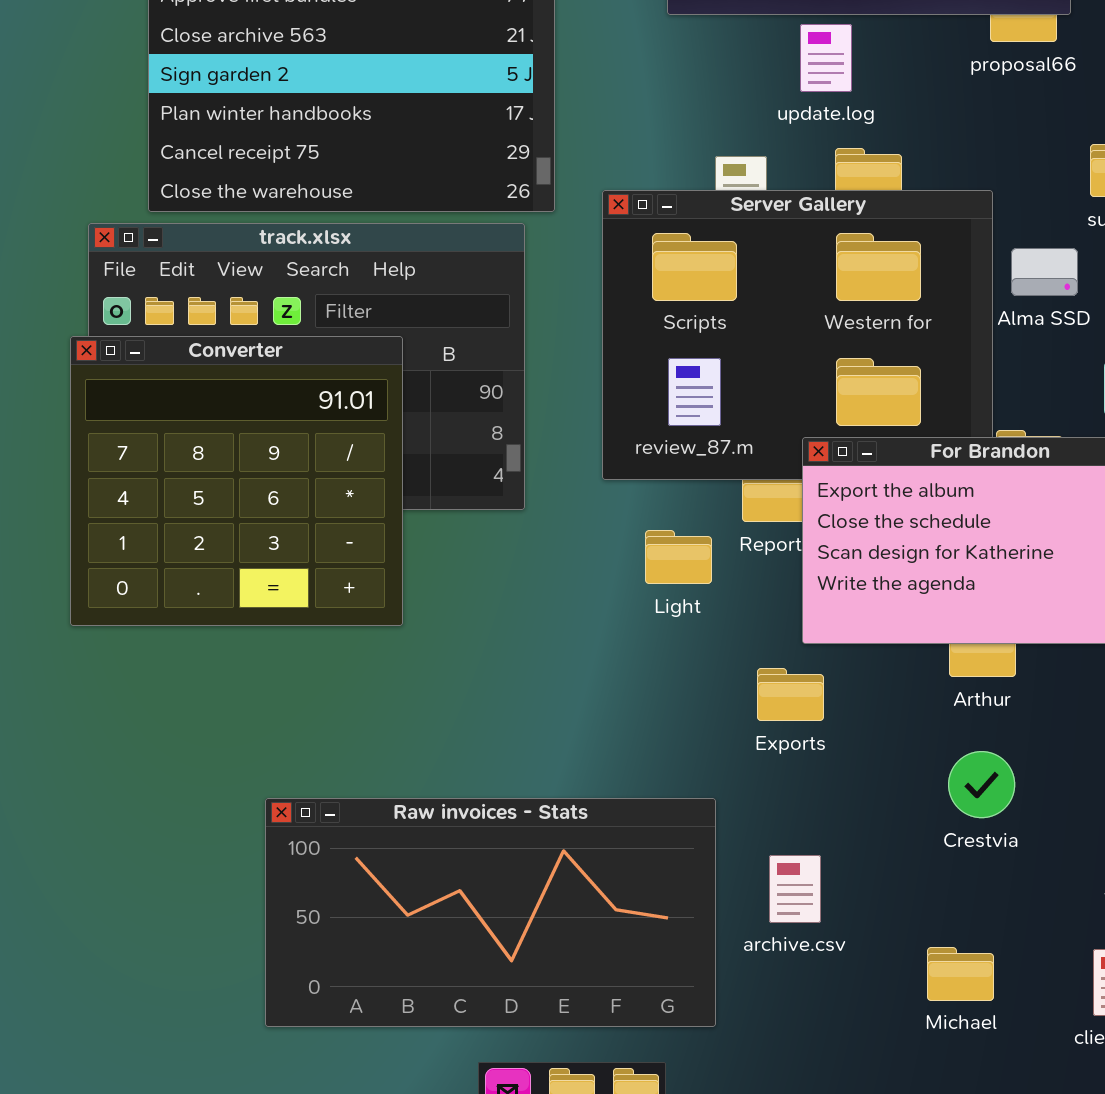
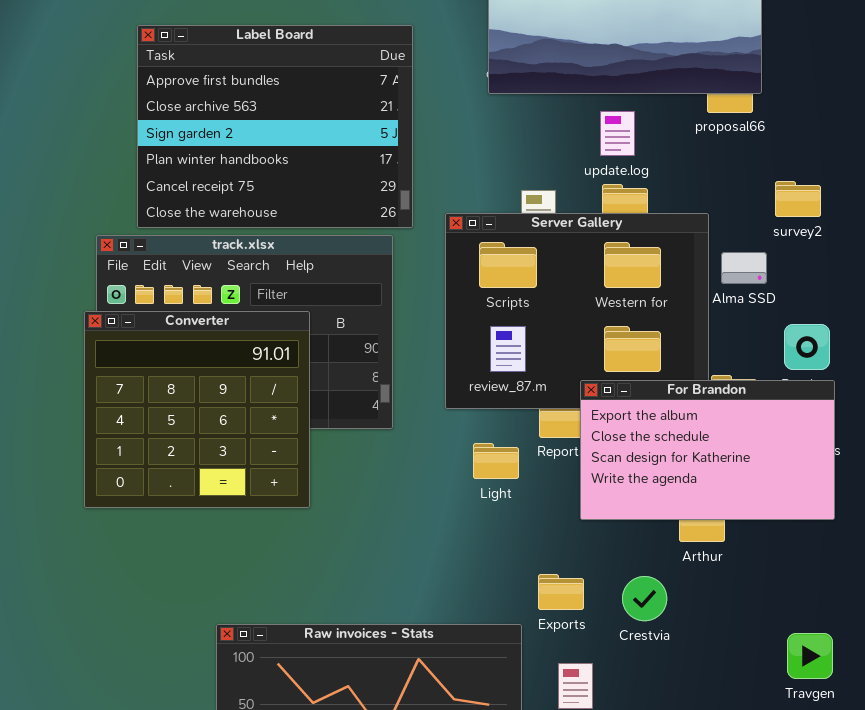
update.log: [800,24,852,92] -> [600,111,635,156], moved
Exports: [757,668,824,721] -> [538,574,584,610], moved
Crestvia: [948,751,1015,818] -> [622,576,667,621], moved

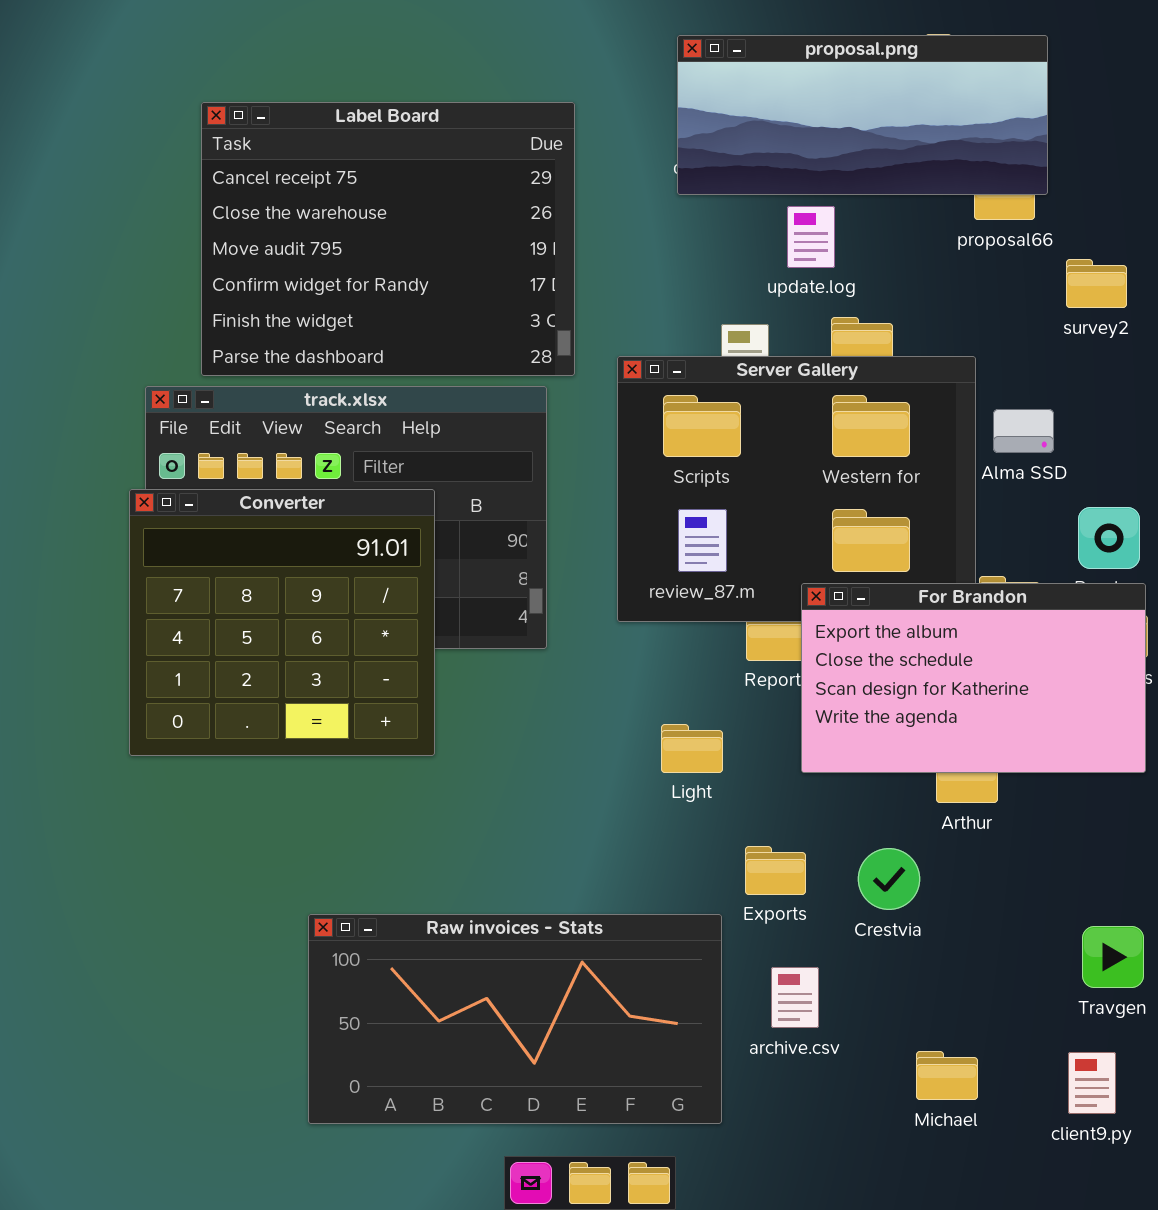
Label Board: [137,25,413,228] -> [201,102,575,376], scrolled down 4 rows
update.log: [600,111,635,156] -> [787,206,835,268], moved
survey2: [775,181,821,217] -> [1066,259,1127,308], moved
Light: [473,443,519,479] -> [661,724,723,773], moved

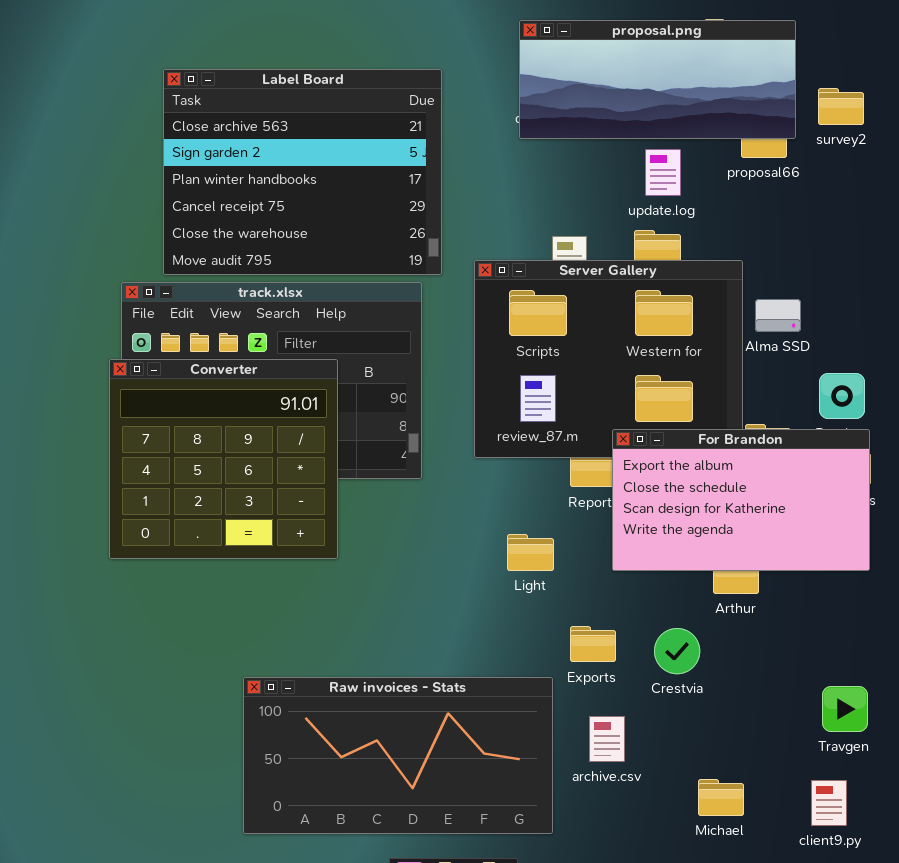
Label Board: [201,102,575,376] -> [163,69,442,275], scrolled up 3 rows
update.log: [787,206,835,268] -> [645,149,681,196], moved
survey2: [1066,259,1127,308] -> [818,88,864,125], moved

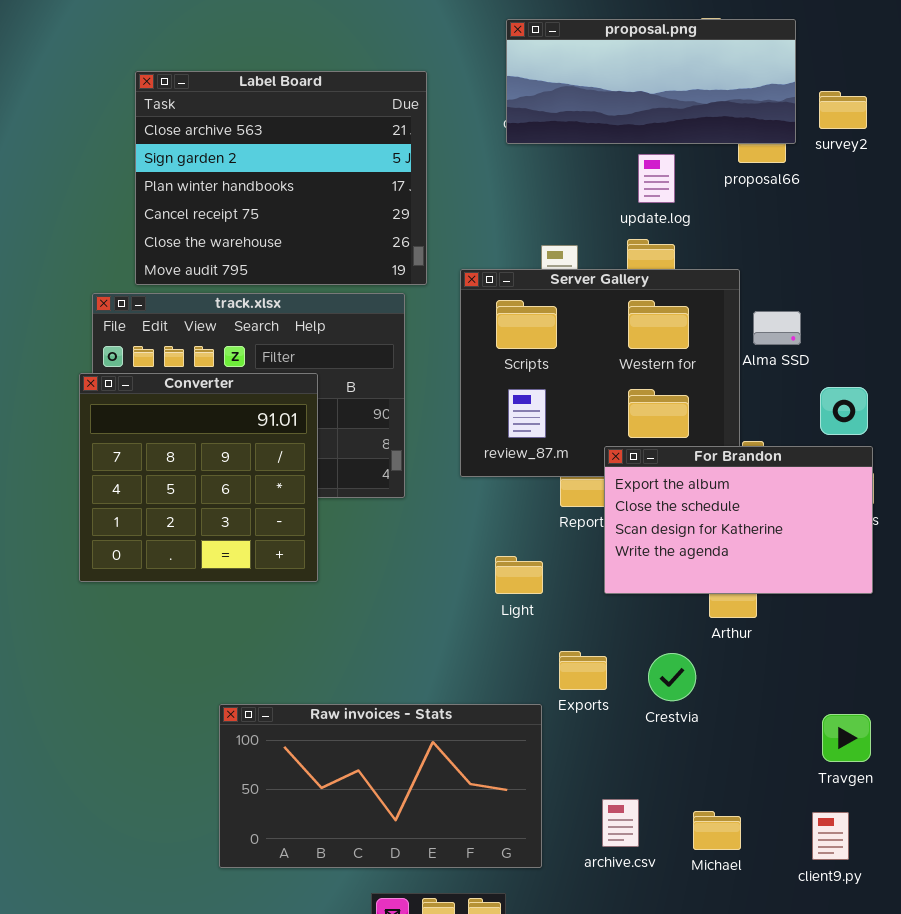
archive.csv: [589,716,625,762] -> [602,799,639,847], moved

